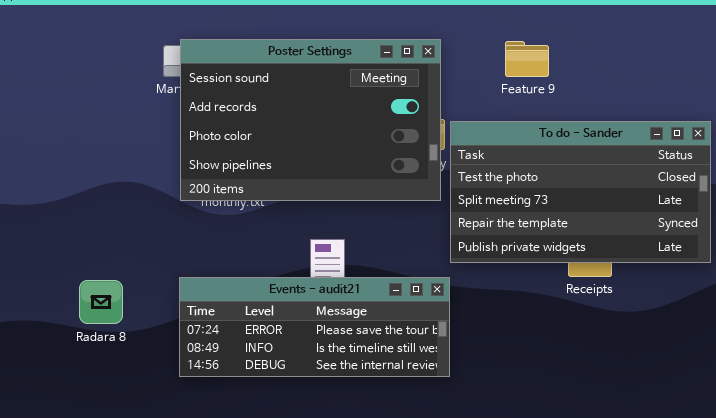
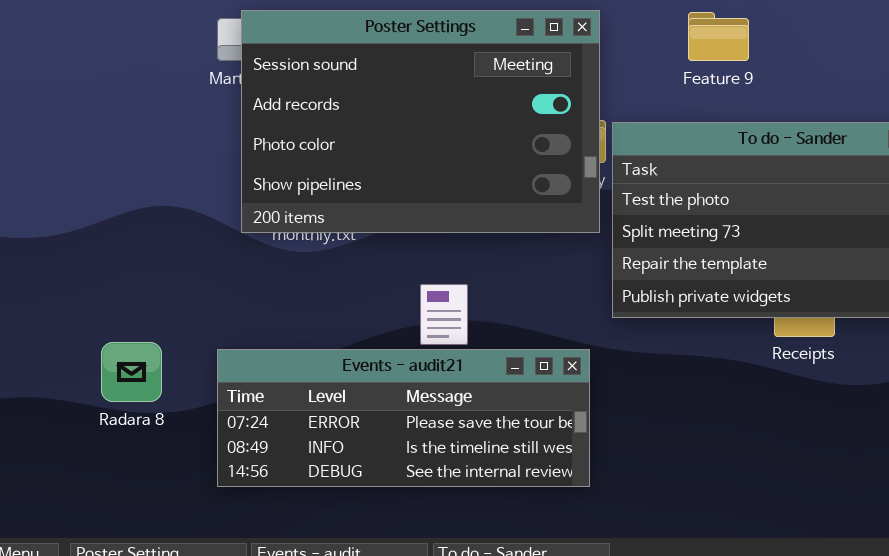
Events - audit21: [179,277,450,377] -> [217,349,590,487], moved

